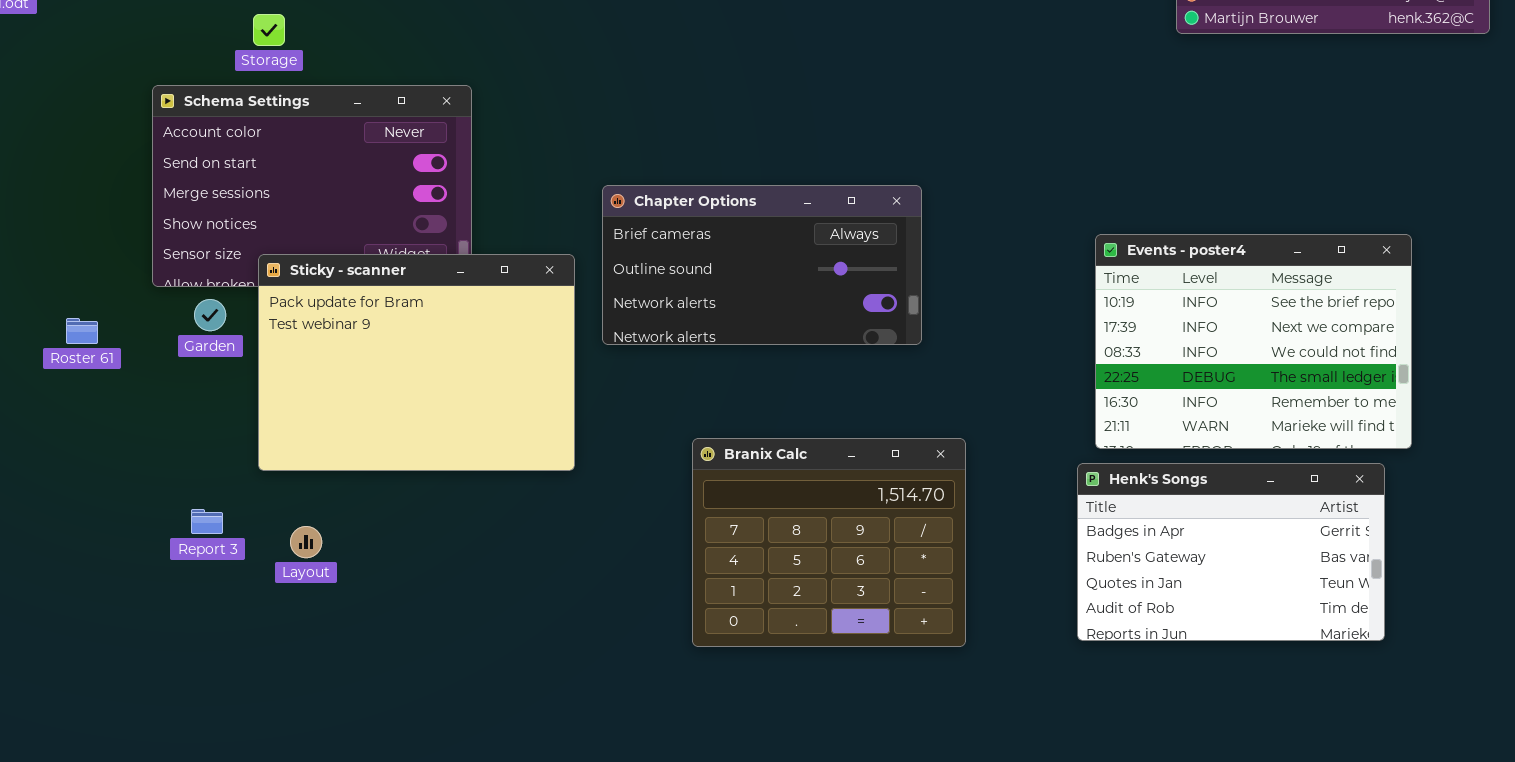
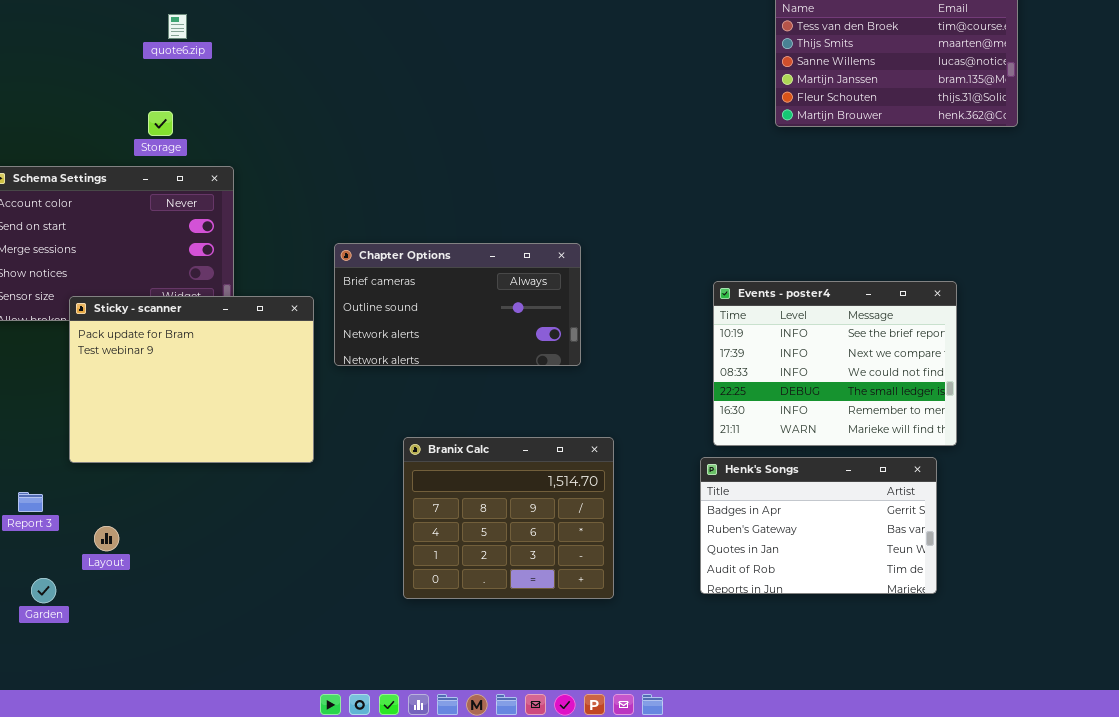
Storage: [253,14,285,46] -> [148,111,173,136], moved
Garden: [194,299,226,331] -> [31,578,56,603], moved
Layout: [290,526,322,558] -> [94,526,119,551], moved

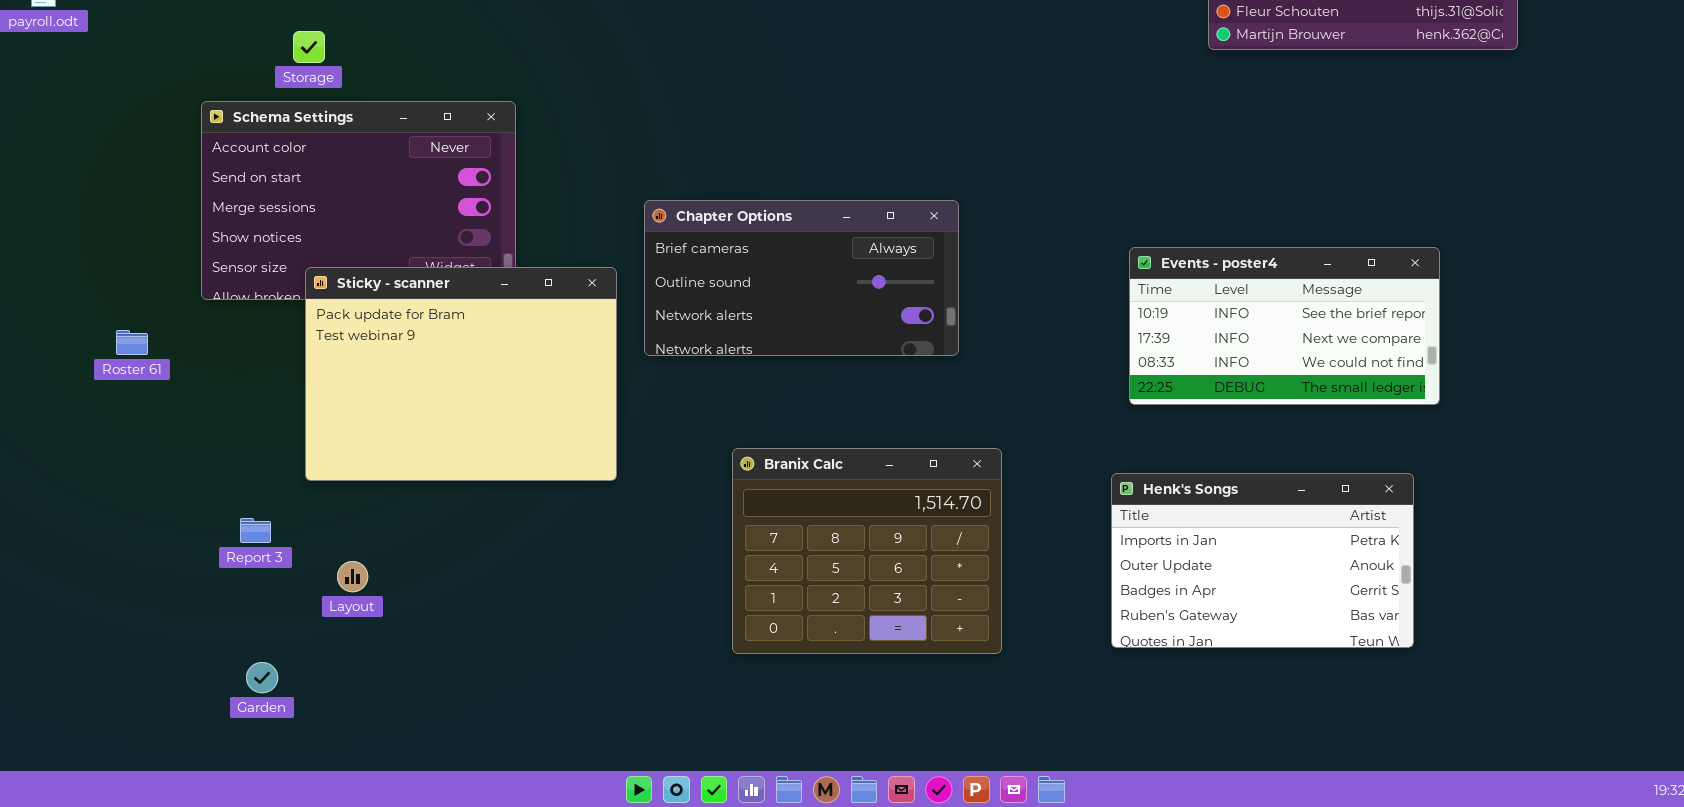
Storage: [148,111,173,136] -> [293,31,325,63], moved
Events - poster4: [713,281,957,446] -> [1129,247,1440,405], resized
Henk's Songs: [700,457,937,594] -> [1111,473,1414,648], scrolled up 2 rows
Garden: [31,578,56,603] -> [246,662,278,693], moved

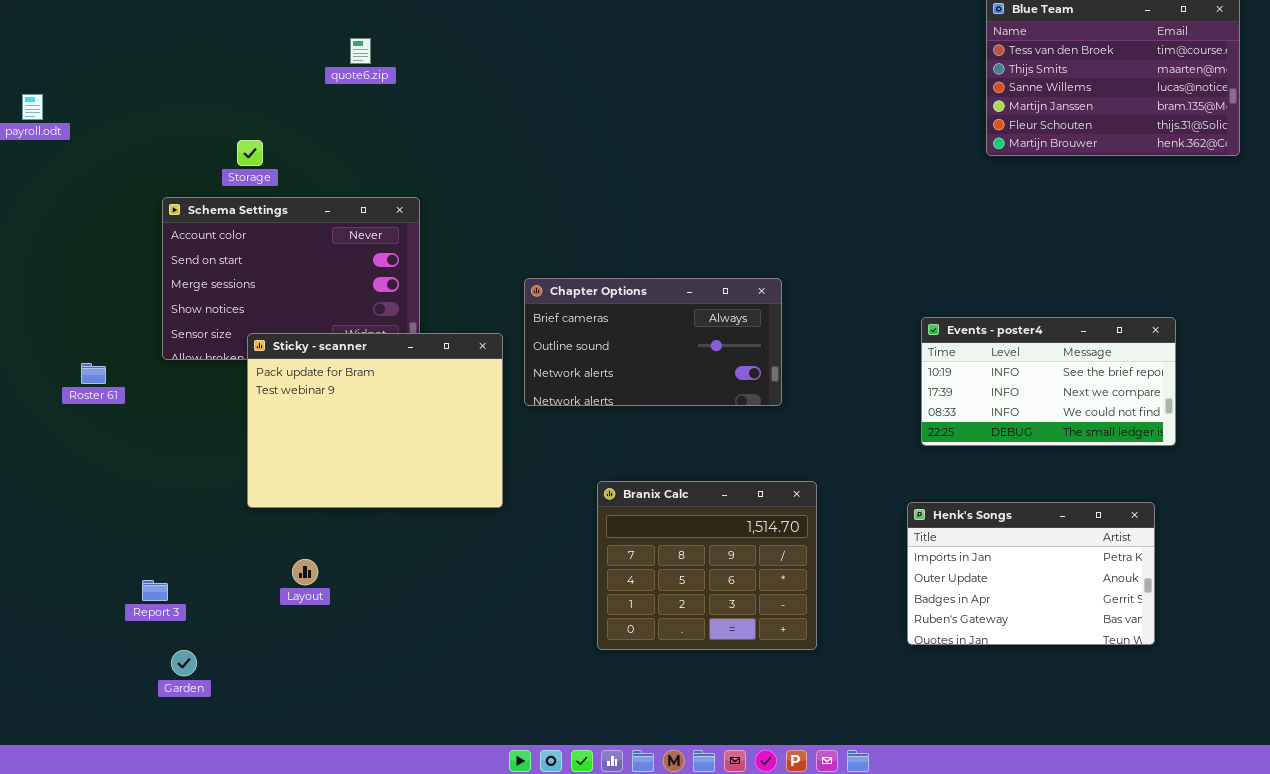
Roster 61: [116,330,148,355] -> [81,363,106,384], moved
Report 3: [240,518,271,543] -> [142,580,168,601], moved
Layout: [337,561,368,592] -> [292,559,318,585], moved
Garden: [246,662,278,693] -> [171,650,197,676], moved

